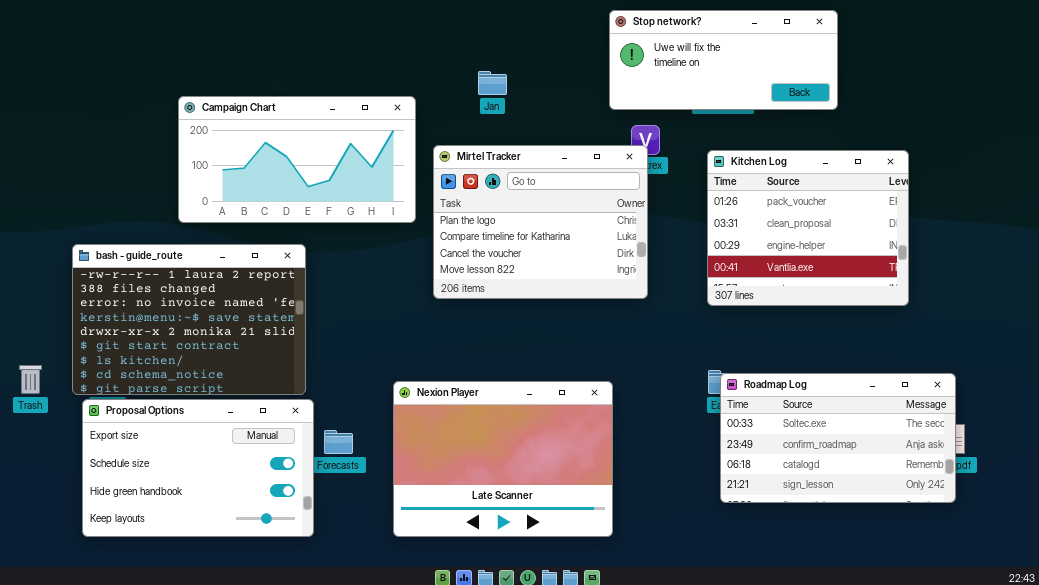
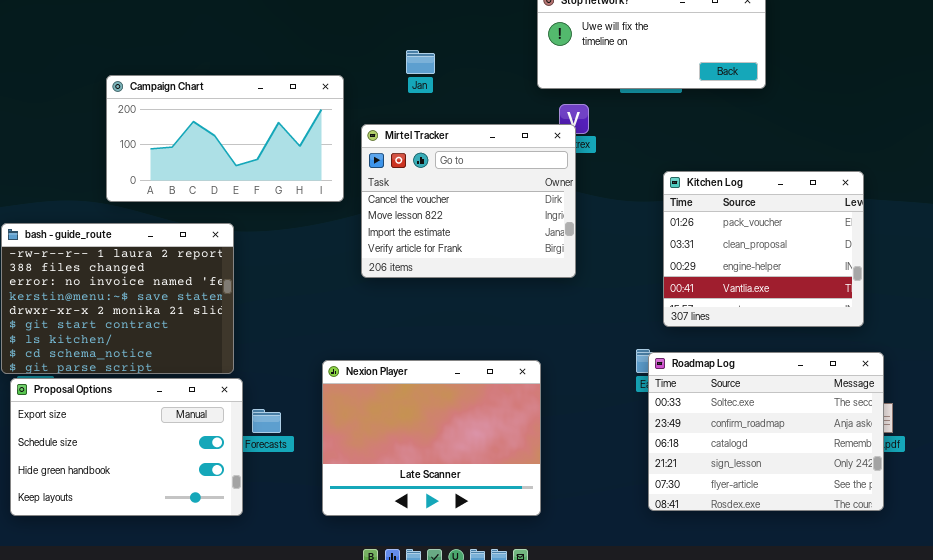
Mirtel Tracker: [433,145,648,299] -> [361,124,576,278], scrolled down 2 rows
Kitchen Log: [707,150,909,306] -> [663,171,864,327], moved
Roadmap Log: [720,373,956,503] -> [648,352,884,511], resized

